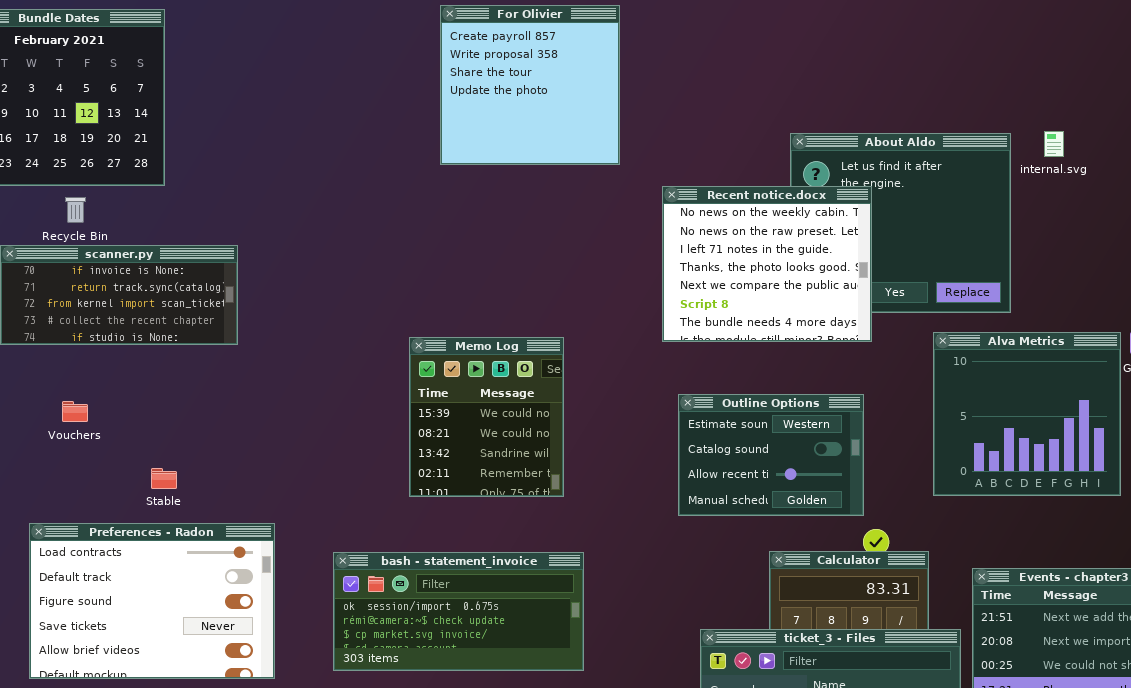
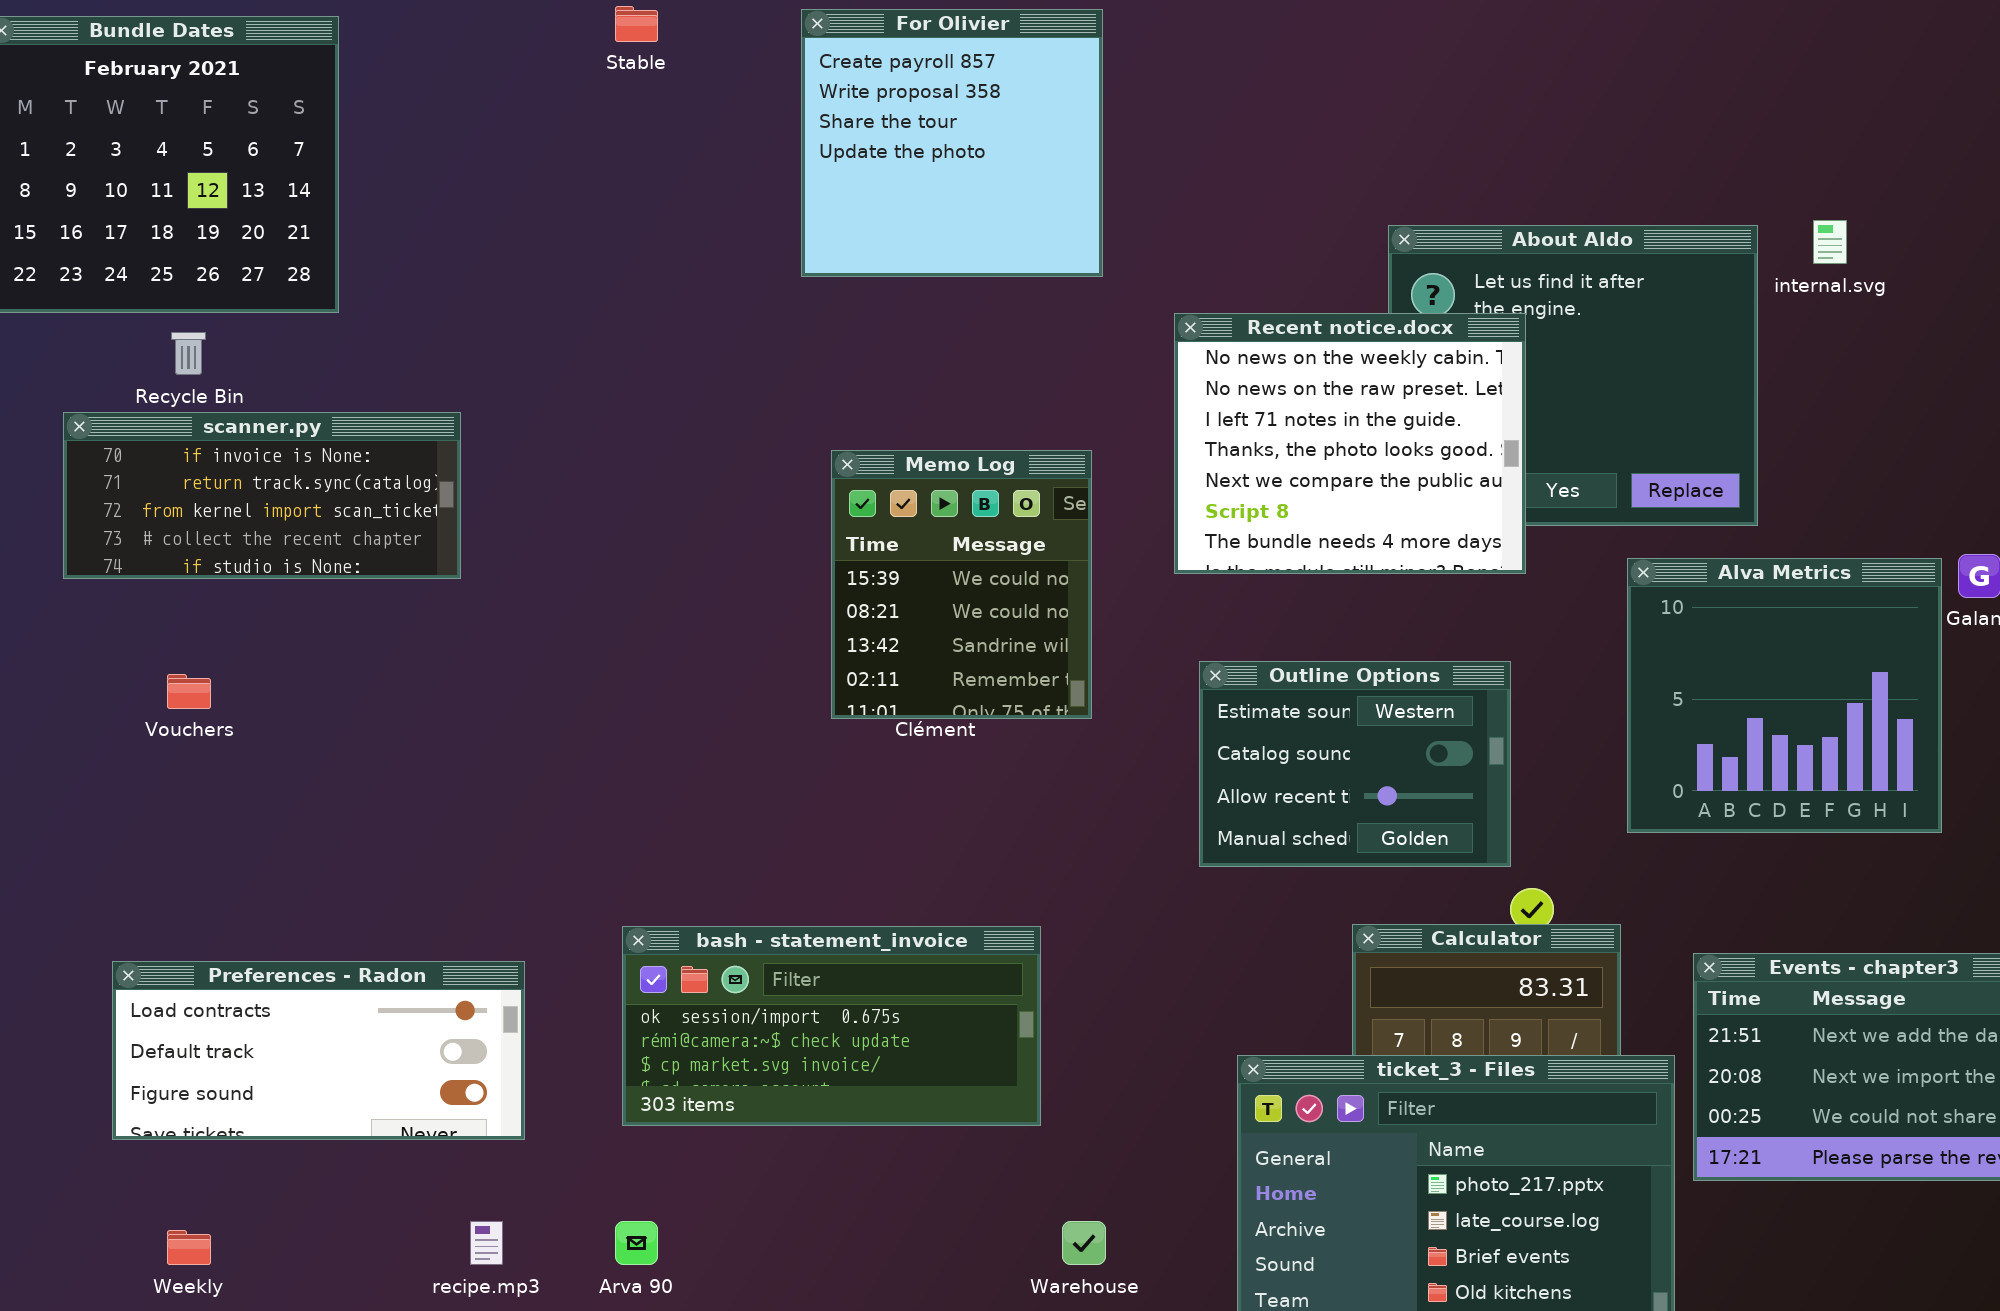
Memo Log: [409,337,564,497] -> [831,450,1092,719], moved
Stable: [151,468,177,489] -> [615,6,658,42], moved
Preferences - Radon: [29,523,275,679] -> [112,961,525,1140], resized

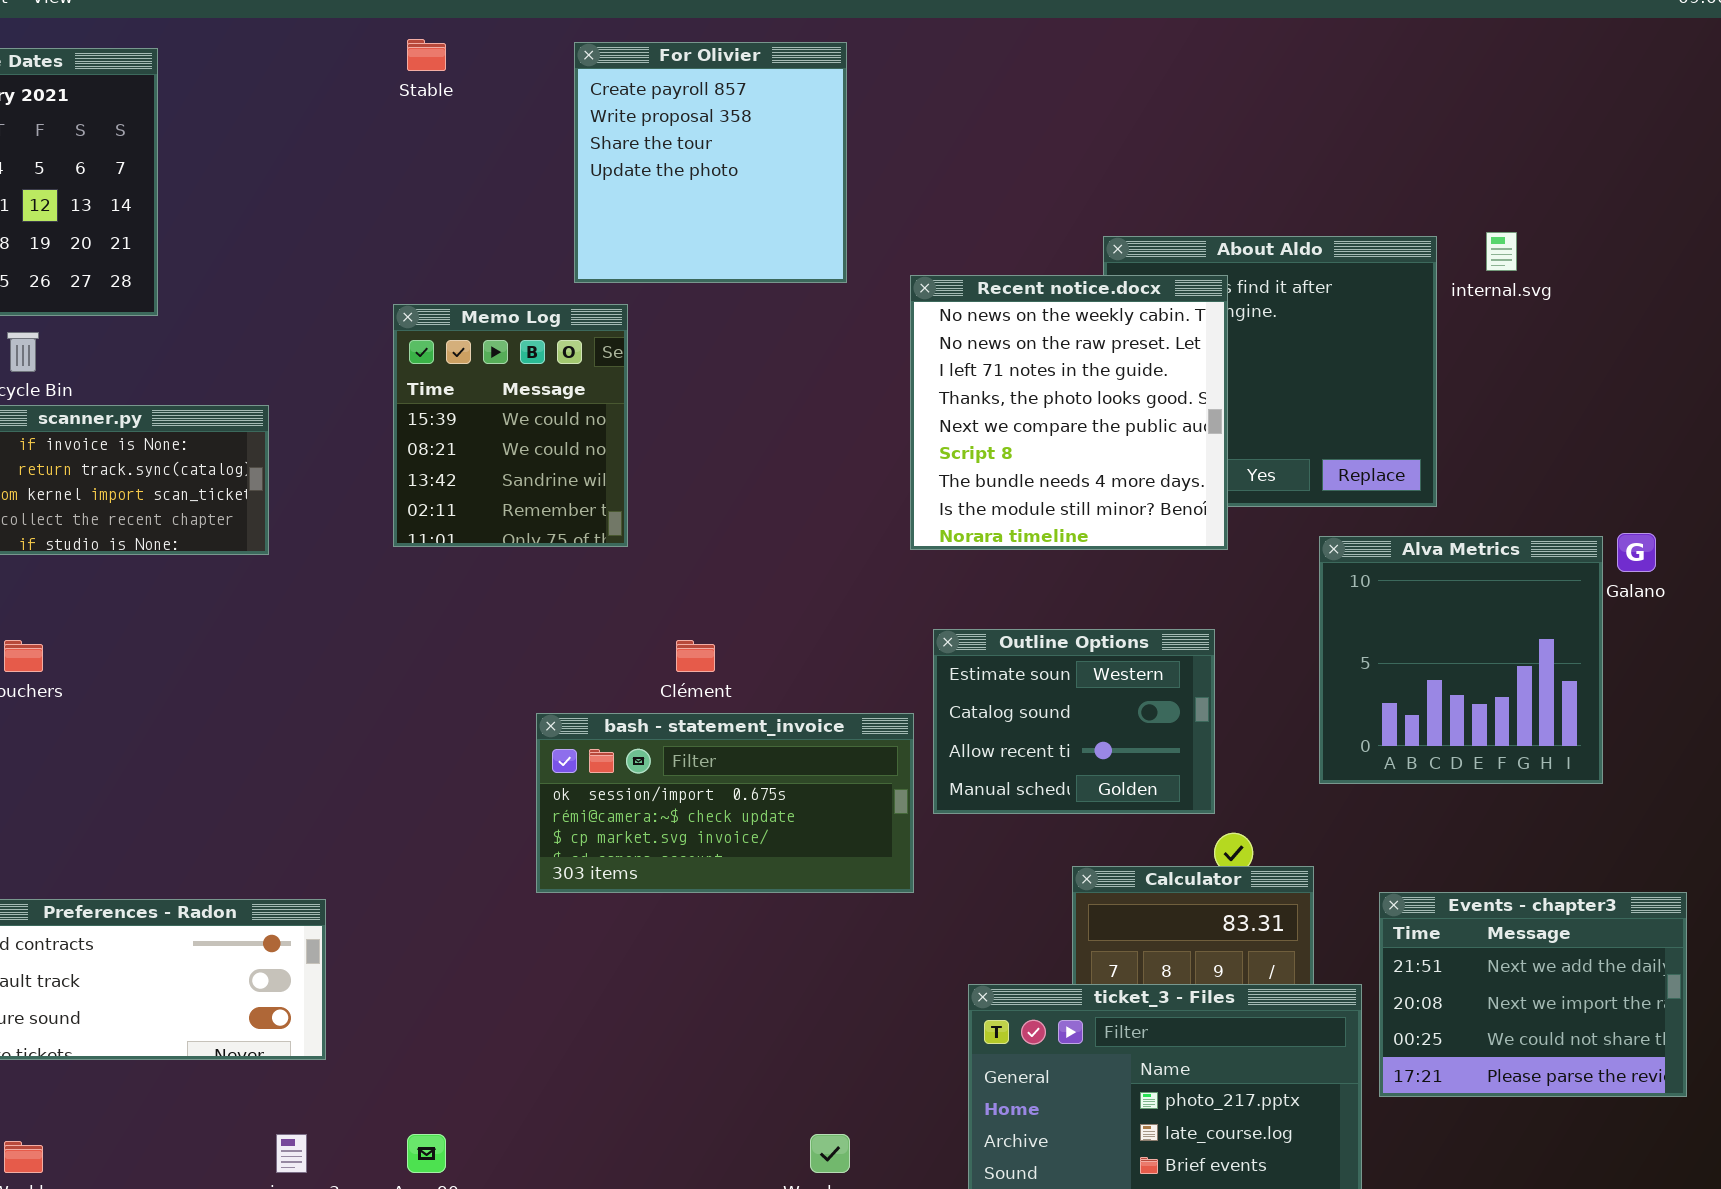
Recent notice.docx: [1174,313,1526,574] -> [910,275,1228,550], resized
Memo Log: [831,450,1092,719] -> [393,304,628,547], moved
bash - statement_invoice: [622,926,1041,1126] -> [536,713,914,893], moved

